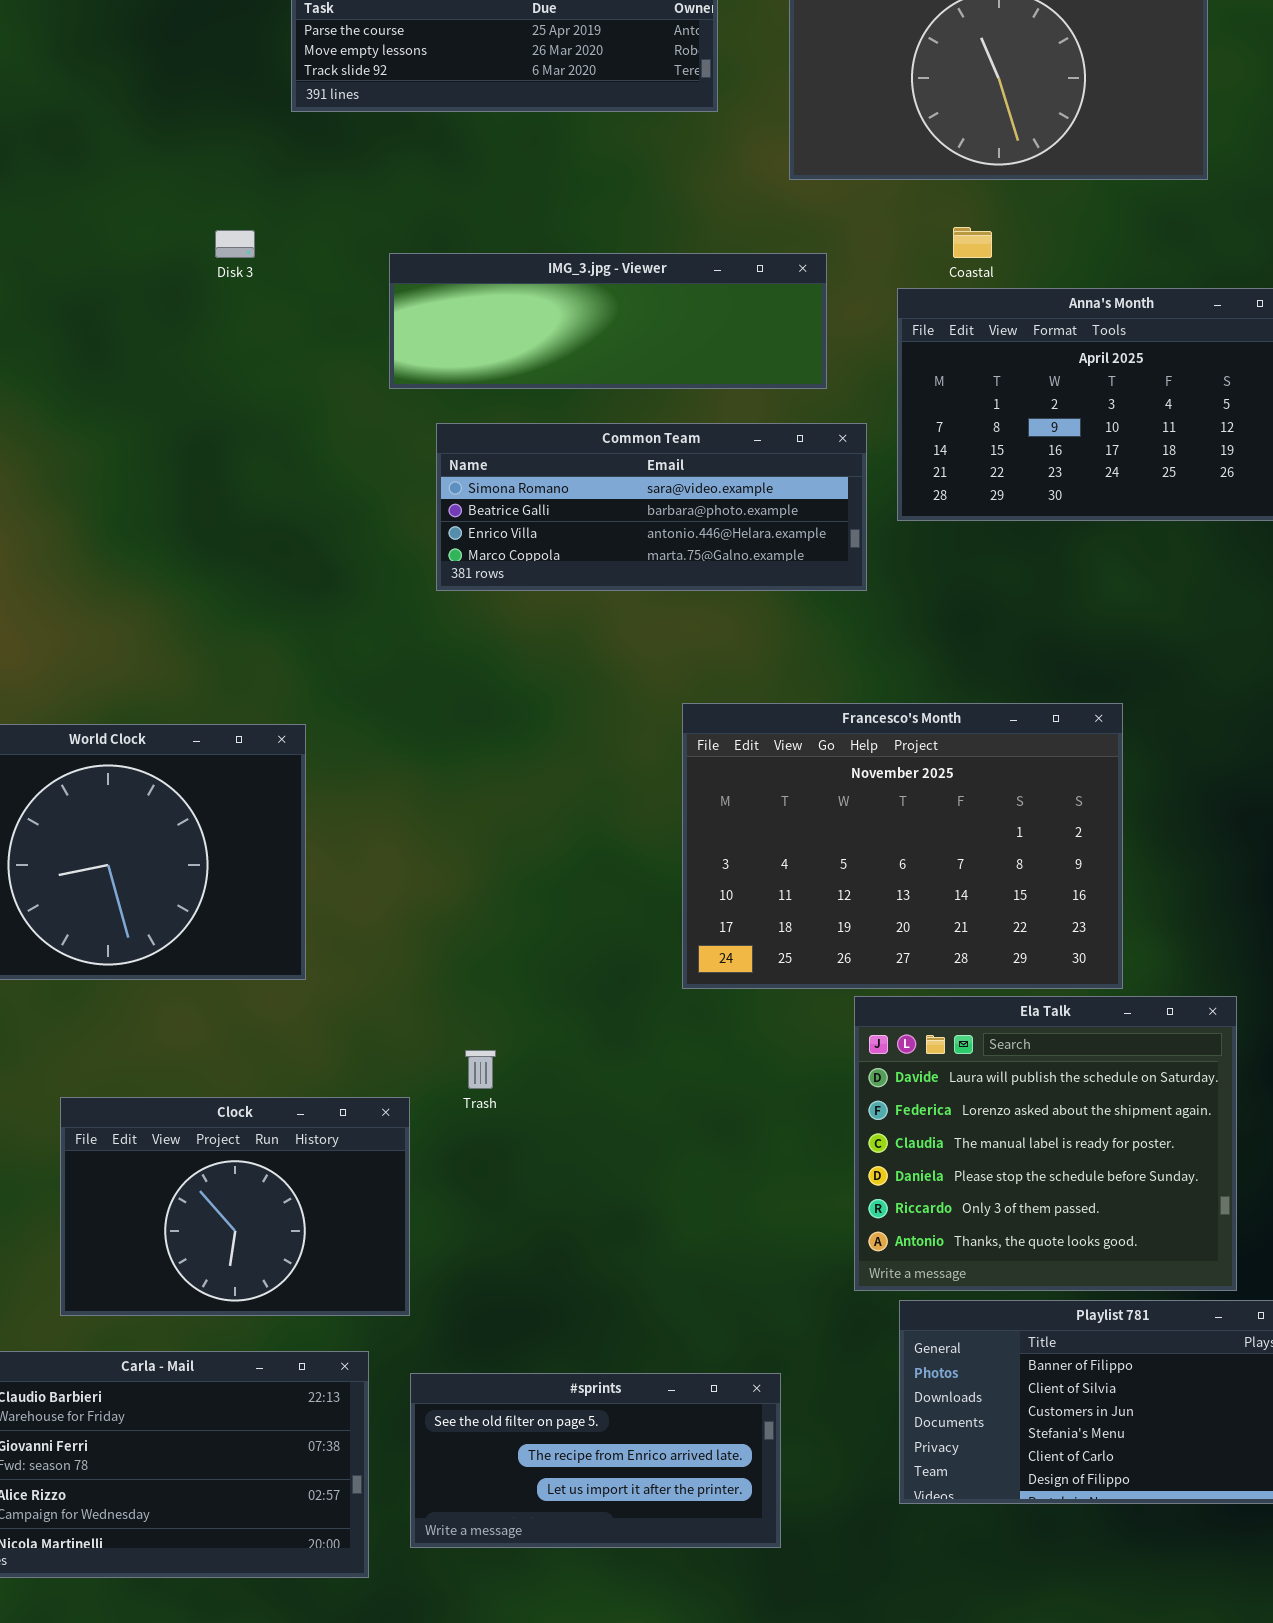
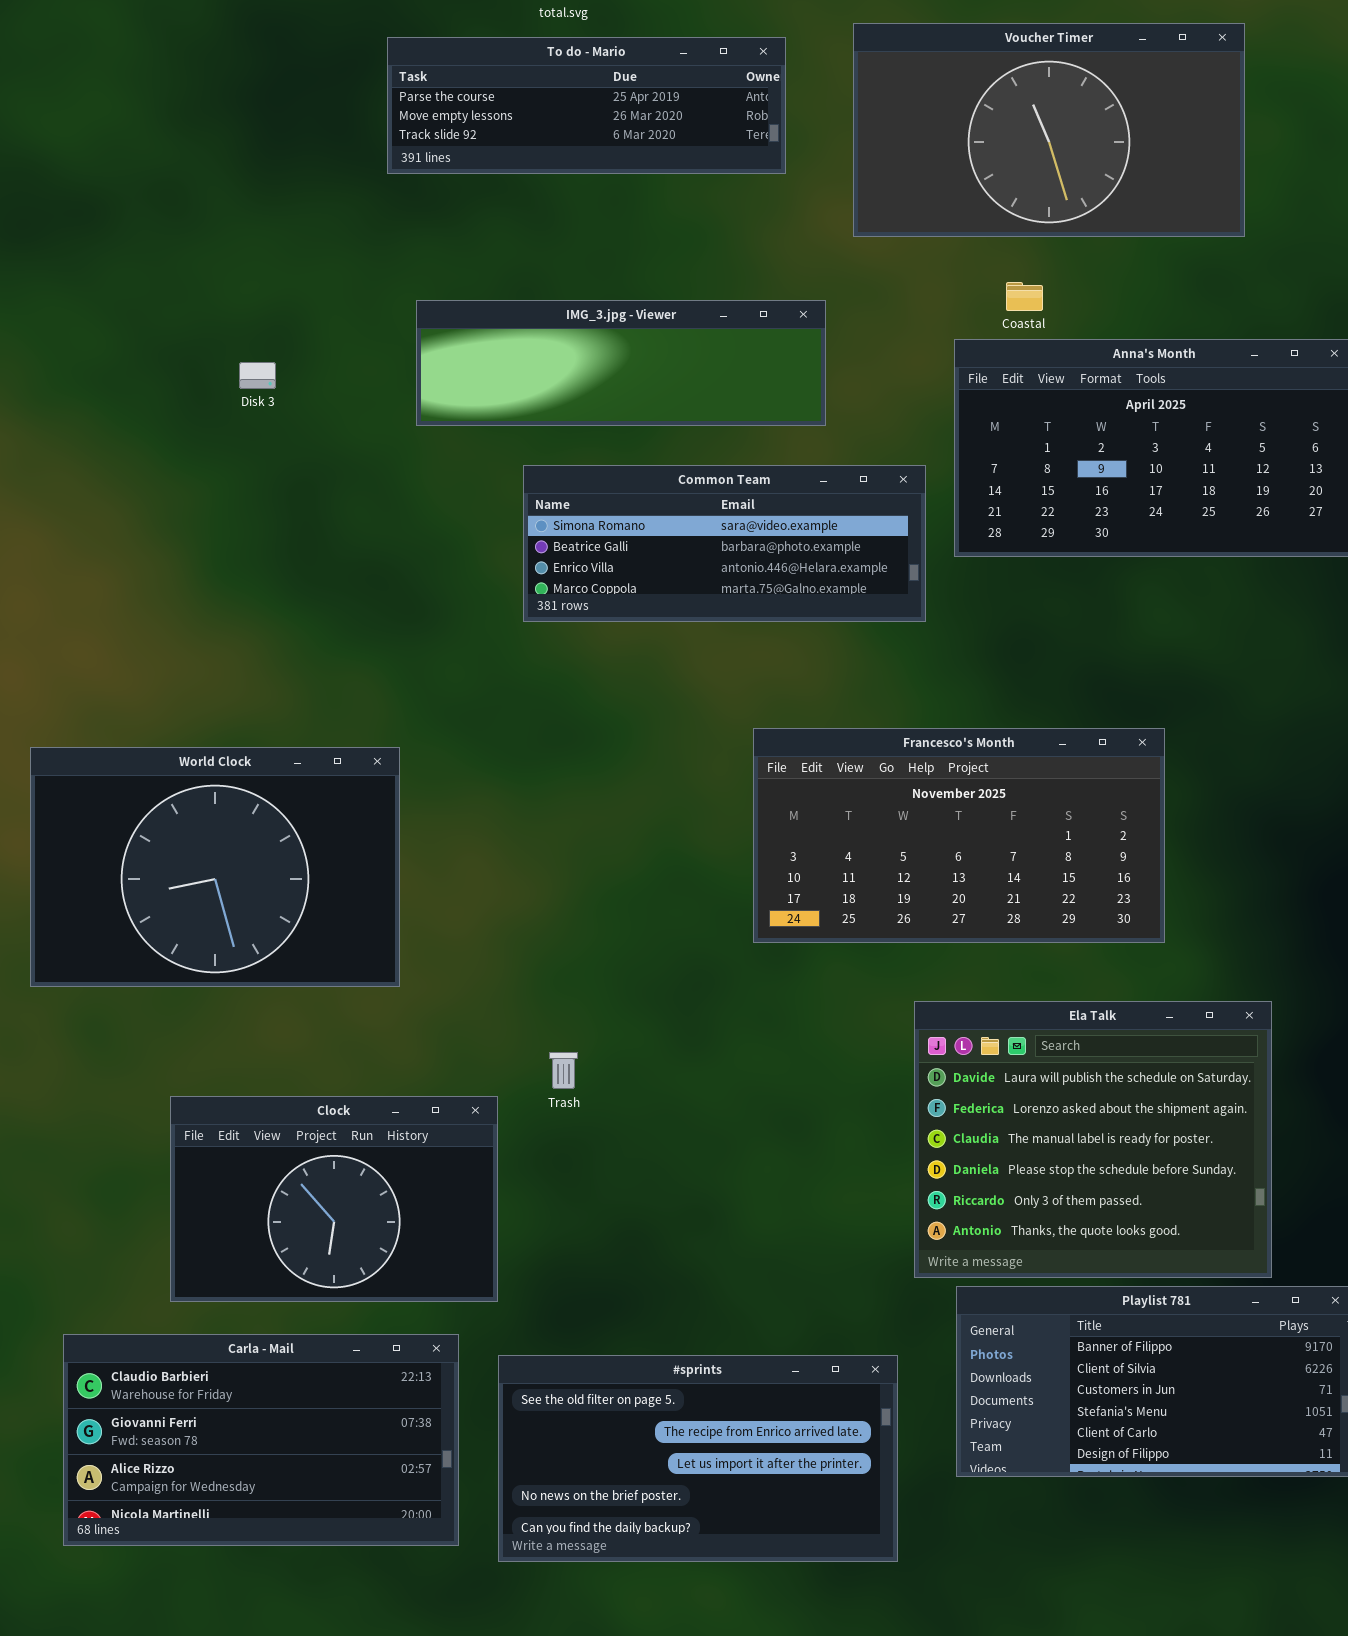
Disk 3: [215,230,255,258] -> [239,362,276,389], moved
IMG_3.jpg - Viewer: [389,253,827,389] -> [416,300,826,426], moved
Francesco's Month: [682,703,1123,989] -> [753,728,1165,943], resized
#sprints: [410,1373,781,1548] -> [498,1355,898,1562], resized

